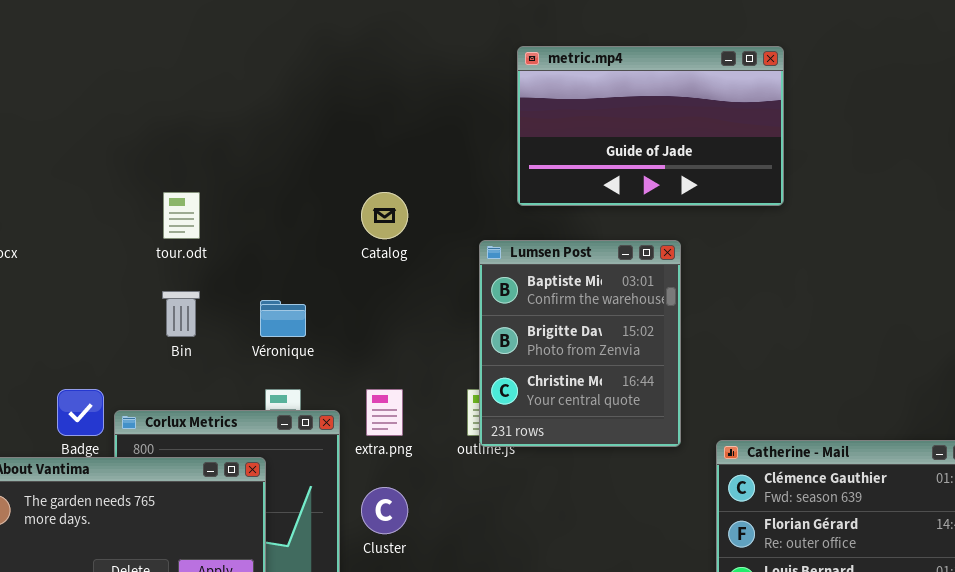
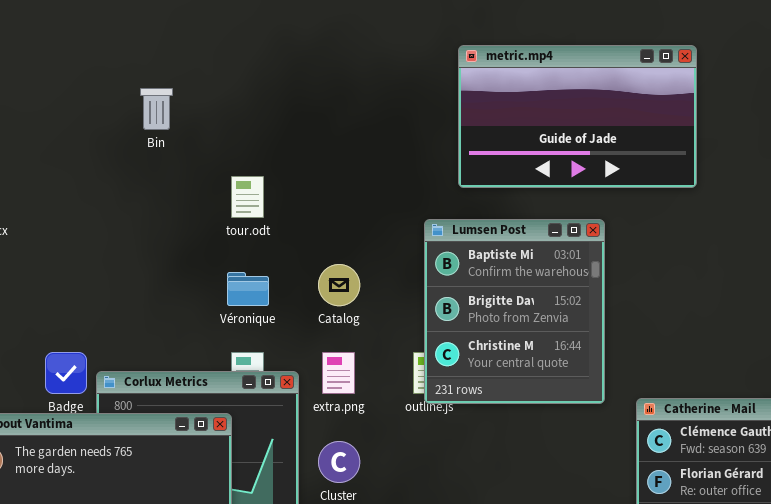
tour.odt: [163,192,200,239] -> [231,176,264,218], moved
Catalog: [361,192,408,239] -> [318,264,360,306], moved
Bin: [162,291,200,337] -> [140,88,173,130], moved

